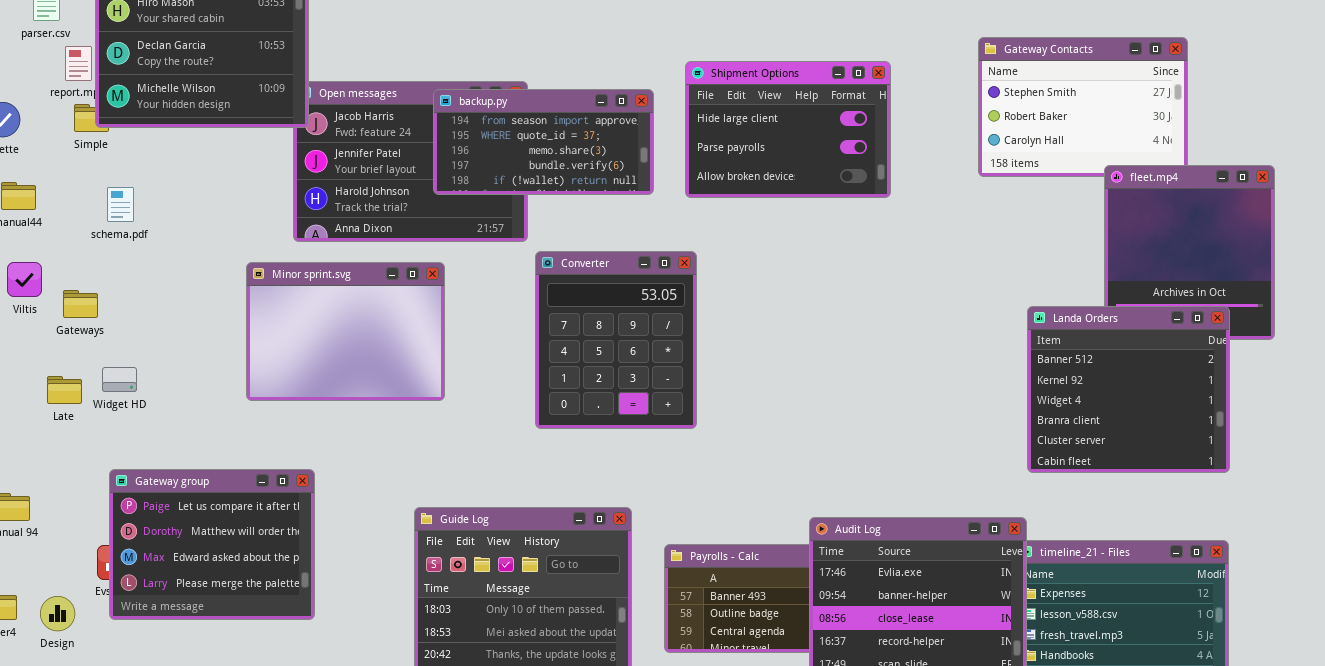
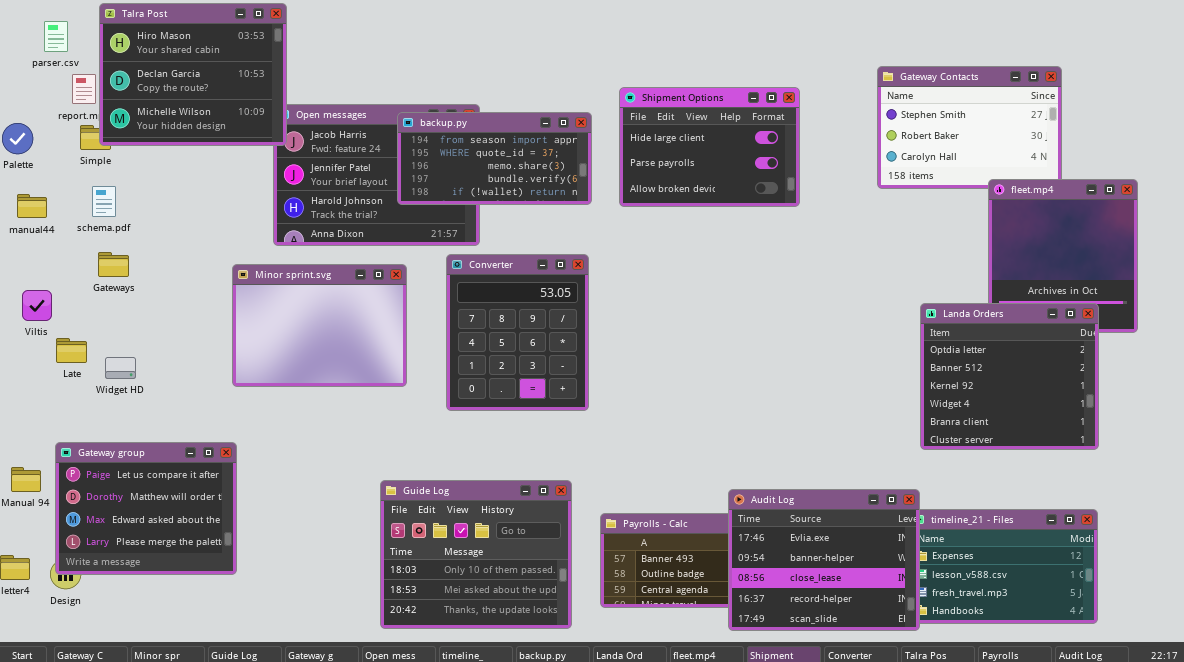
schema.pdf: [107,187,134,222] -> [92,186,116,217], moved
Converter: [535,251,697,429] -> [446,254,589,411], moved
Viltis: [7,262,42,297] -> [22,290,52,321], moved
Gateways: [63,290,98,318] -> [98,252,129,277], moved
Landa Orders: [1027,306,1230,473] -> [920,303,1099,450], scrolled up 1 row
Late: [47,376,82,404] -> [56,338,87,363], moved
Gateway group: [109,469,315,620] -> [55,442,237,575], moved

